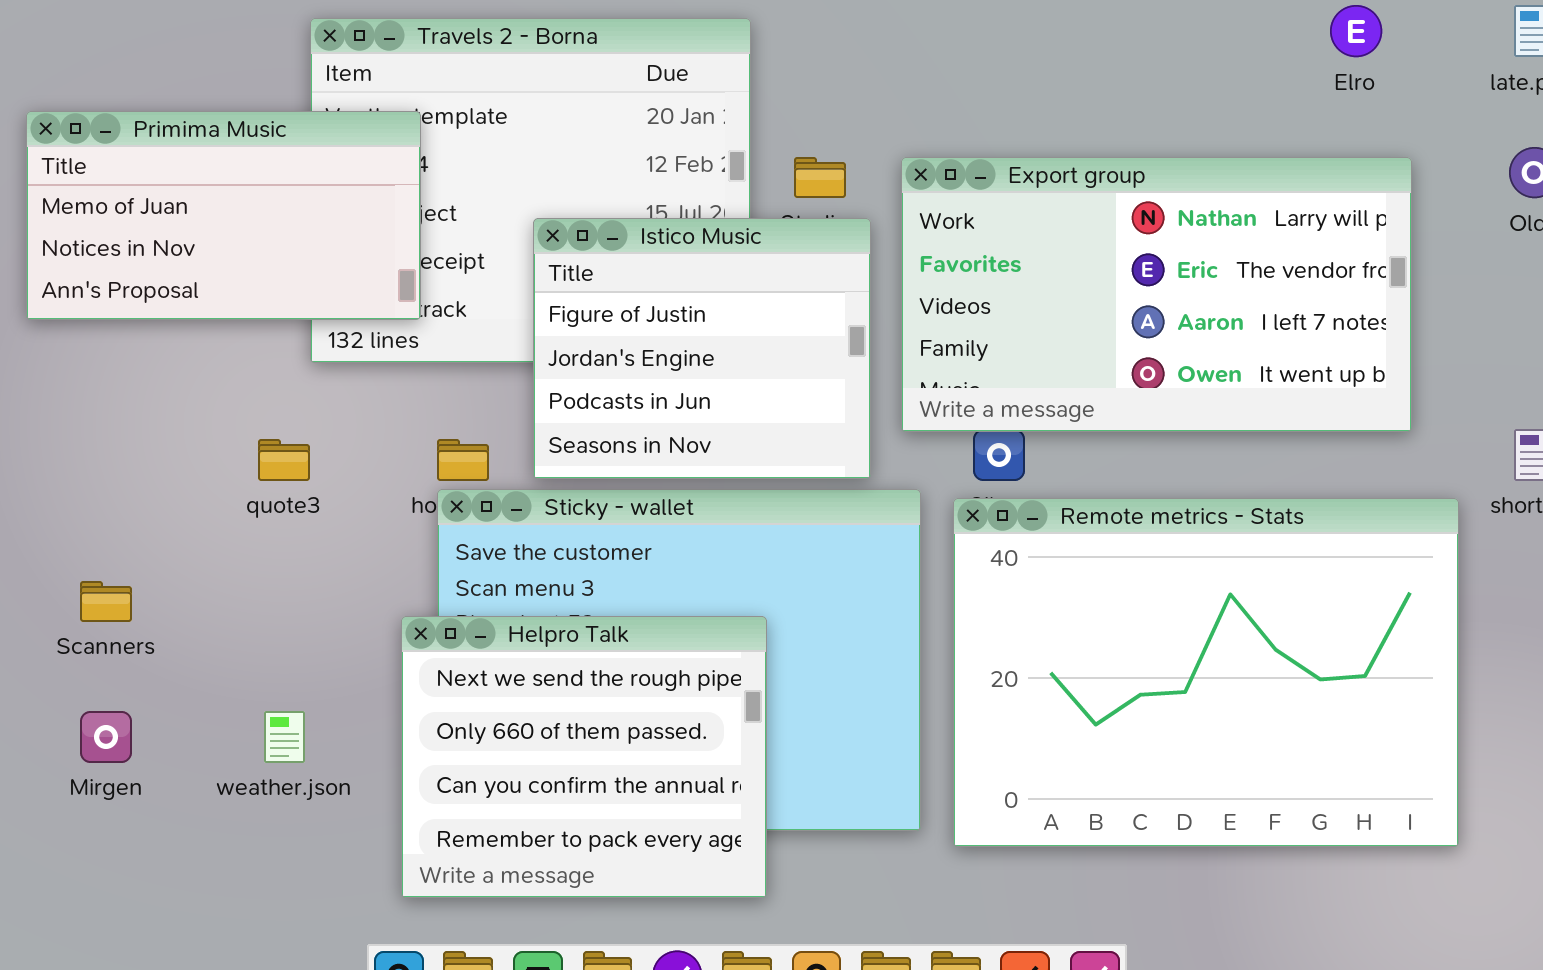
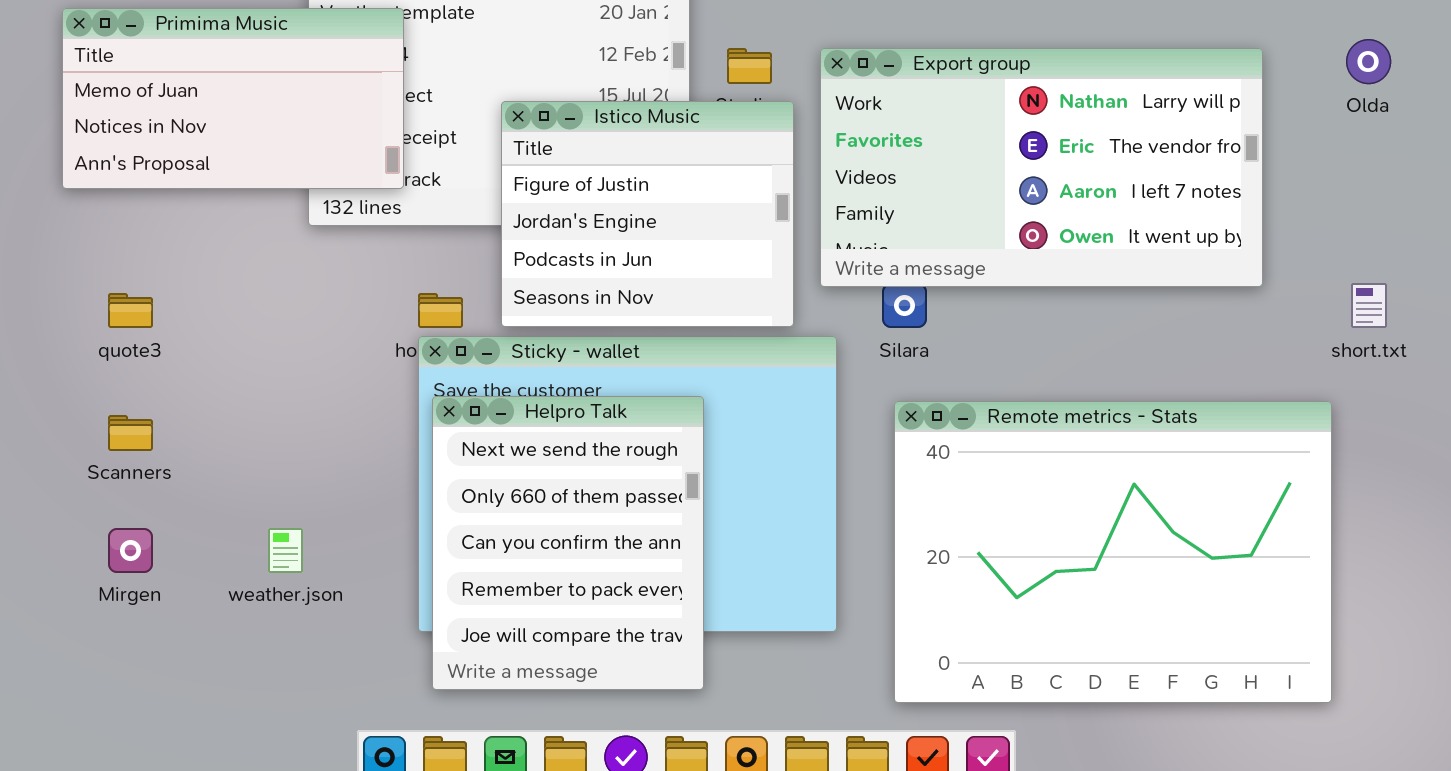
quote3: [258,439,310,481] -> [108,293,153,328], moved
Remote metrics - Stats: [953,498,1459,847] -> [894,401,1332,703], moved
Helpro Talk: [401,616,767,898] -> [432,396,704,690], resized

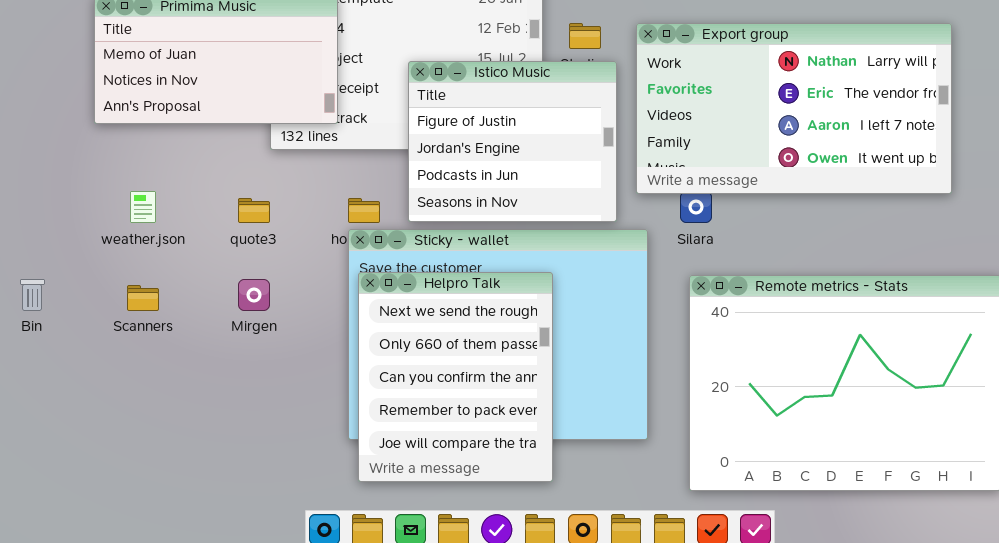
quote3: [108,293,153,328] -> [238,198,270,223], moved
Mirgen: [108,528,153,573] -> [238,279,270,311], moved
weather.json: [268,528,303,573] -> [130,191,156,223], moved

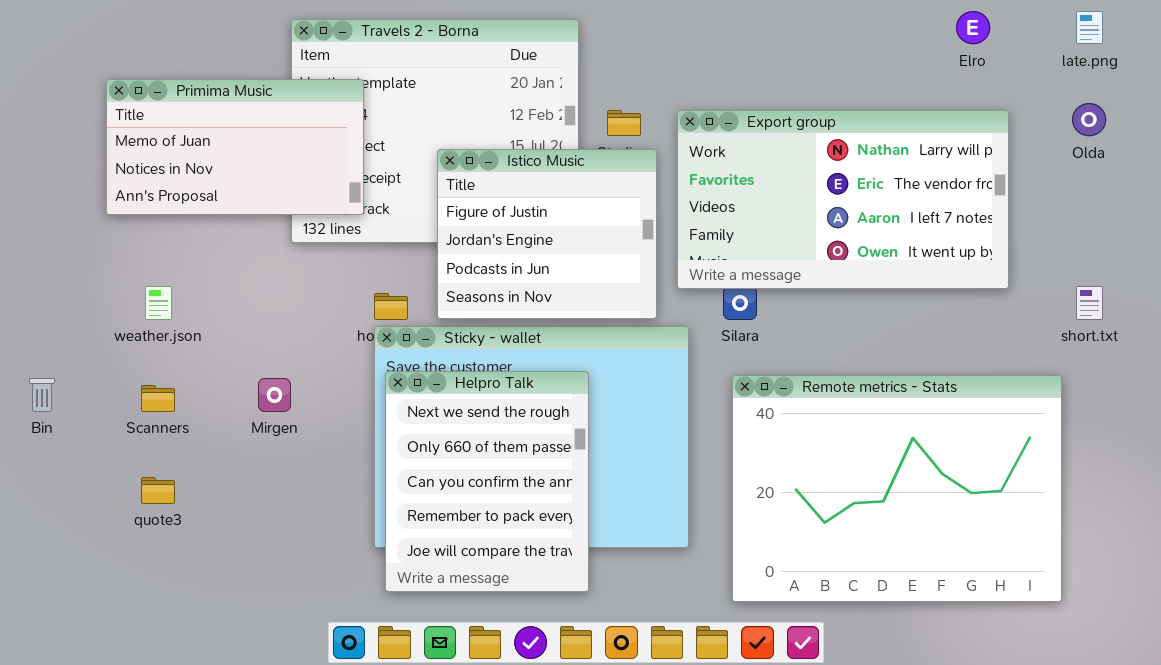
quote3: [238,198,270,223] -> [141,477,175,504], moved

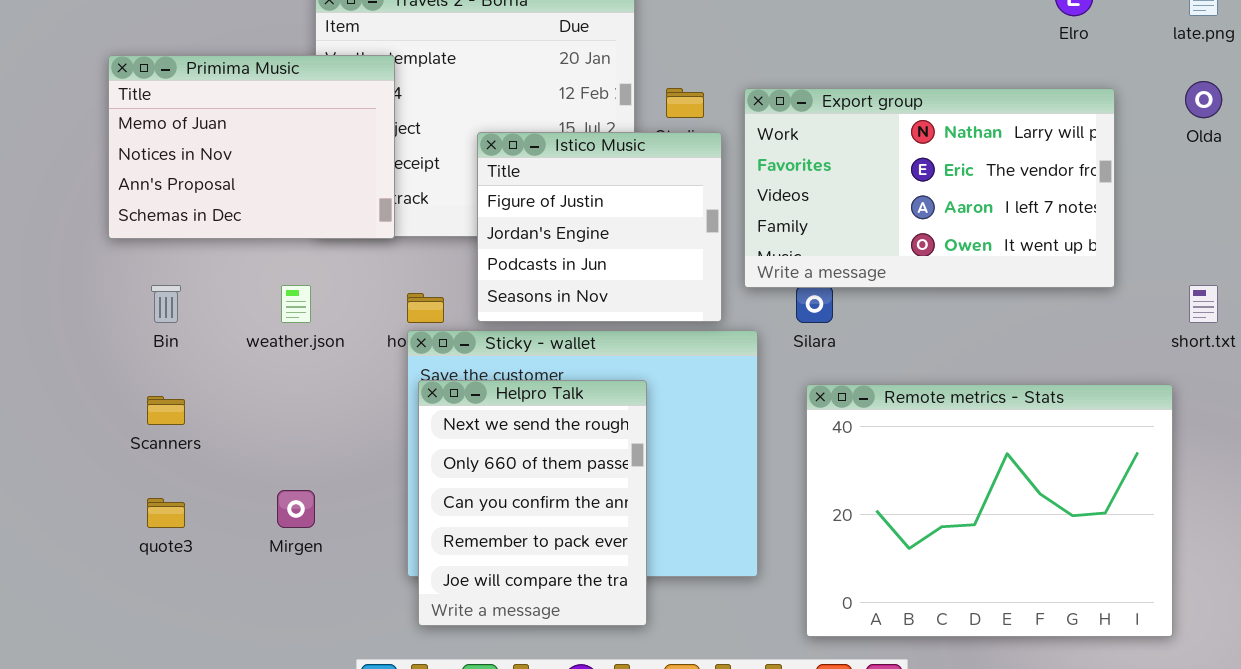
Primima Music: [106,79,364,215] -> [108,55,395,239], resized
weather.json: [145,286,172,320] -> [281,285,311,323], moved
Bin: [29,378,55,412] -> [151,285,181,323], moved
Mirgen: [258,378,291,412] -> [277,490,315,528], moved

